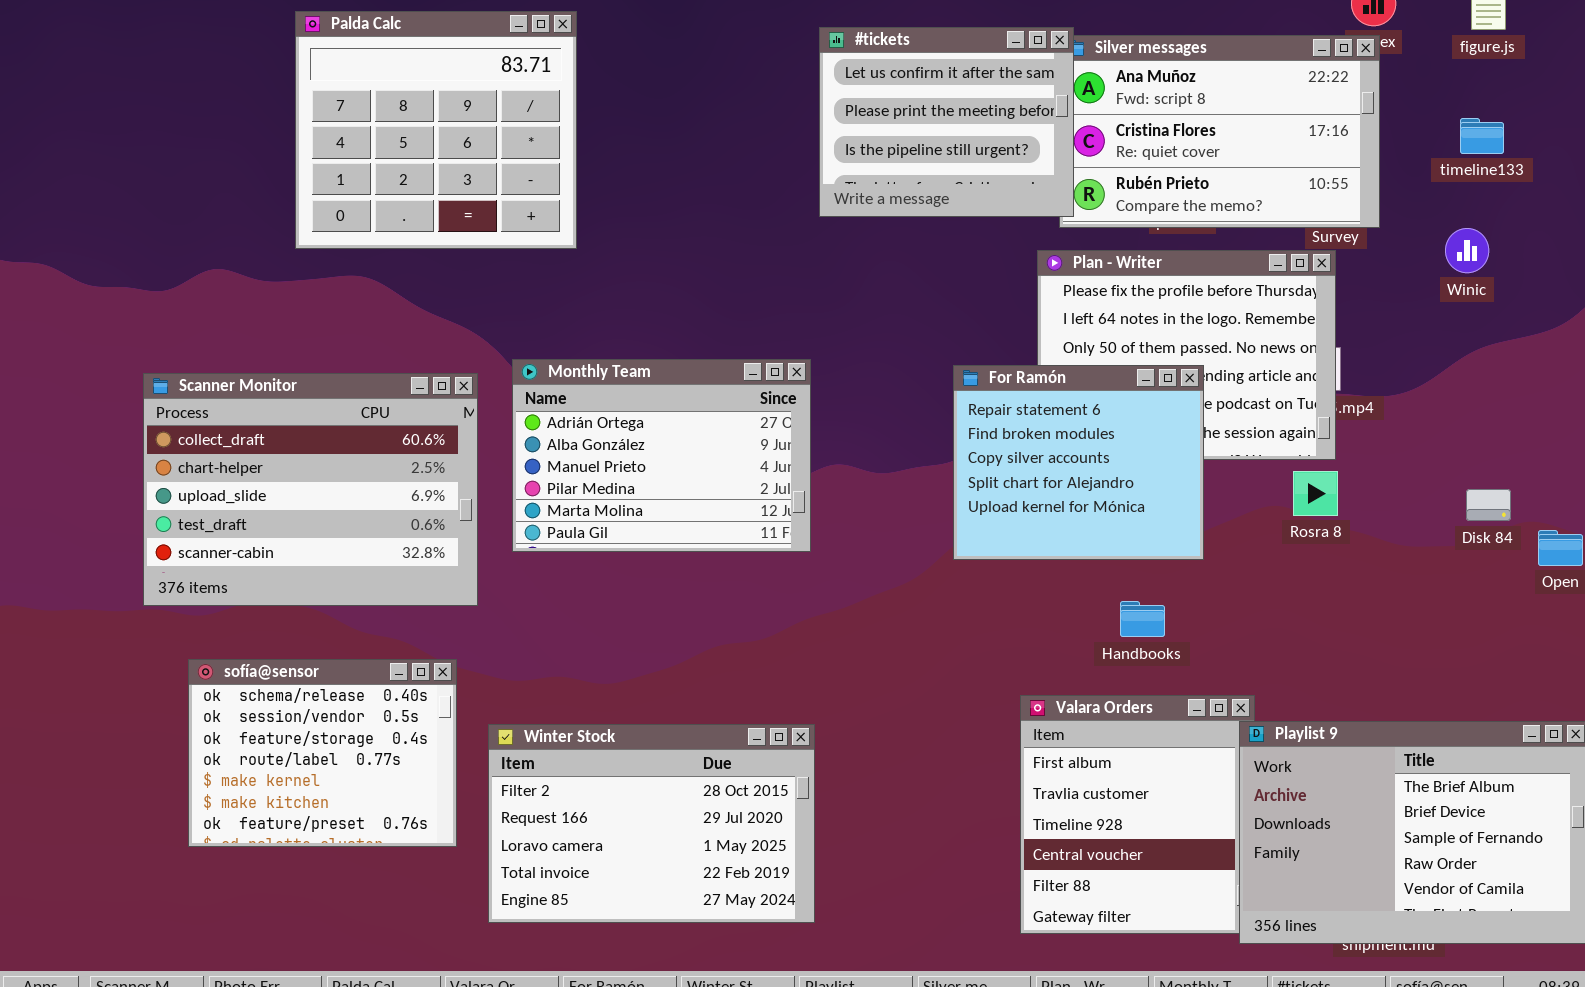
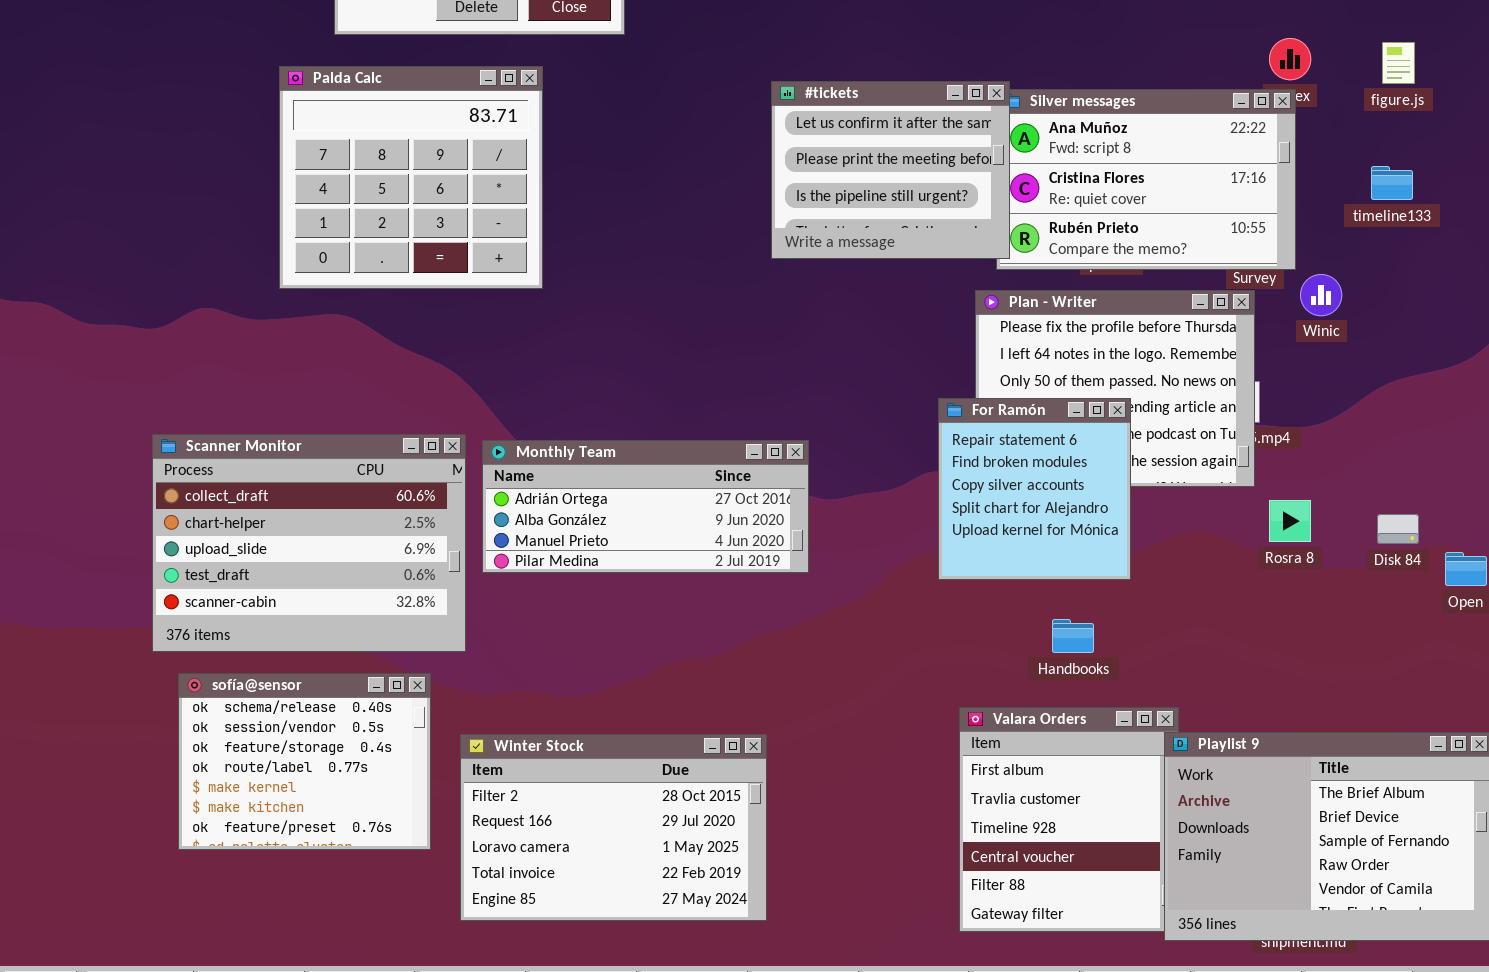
Winic: [1445,228,1489,273] -> [1300,274,1342,316], moved
Monthly Team: [512,359,811,552] -> [482,440,809,573], resized
For Ramón: [953,365,1204,560] -> [938,398,1131,580], resized
Scanner Monitor: [143,373,478,606] -> [152,434,466,652], moved
Rosra 8: [1293,471,1338,516] -> [1269,500,1311,542], moved

